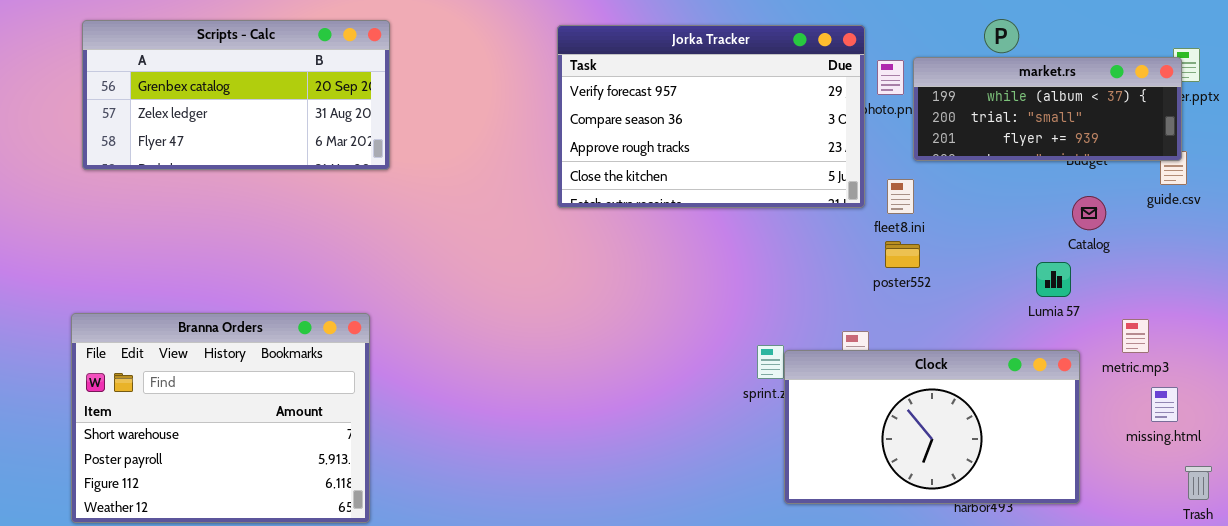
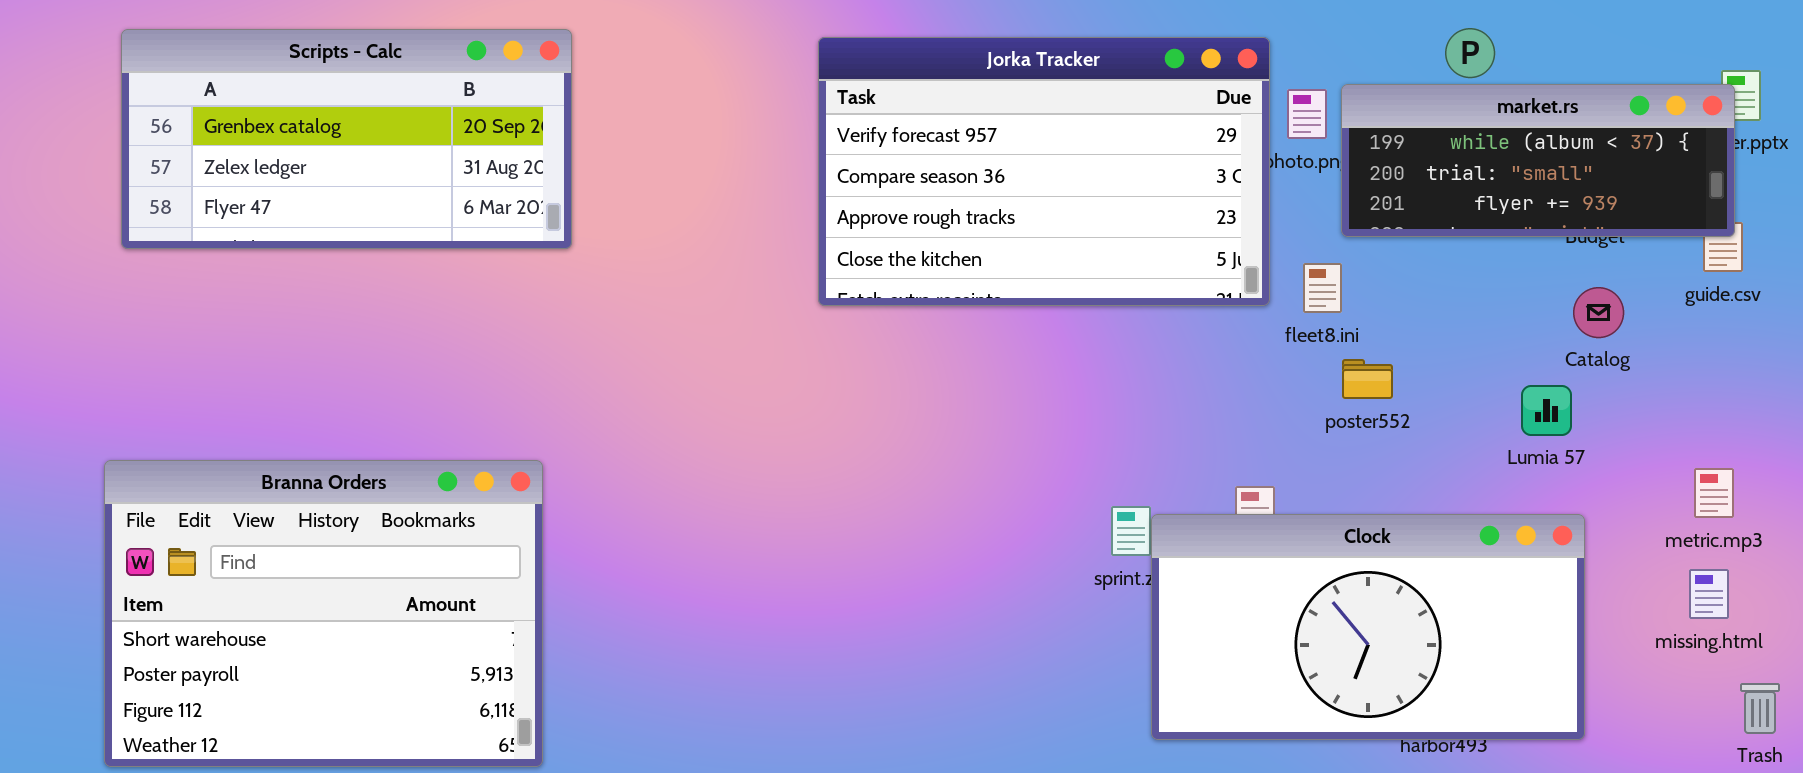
poster552: [885,241,920,268] -> [1342,359,1393,399], moved
metric.mp3: [1122,319,1149,353] -> [1694,468,1734,518], moved

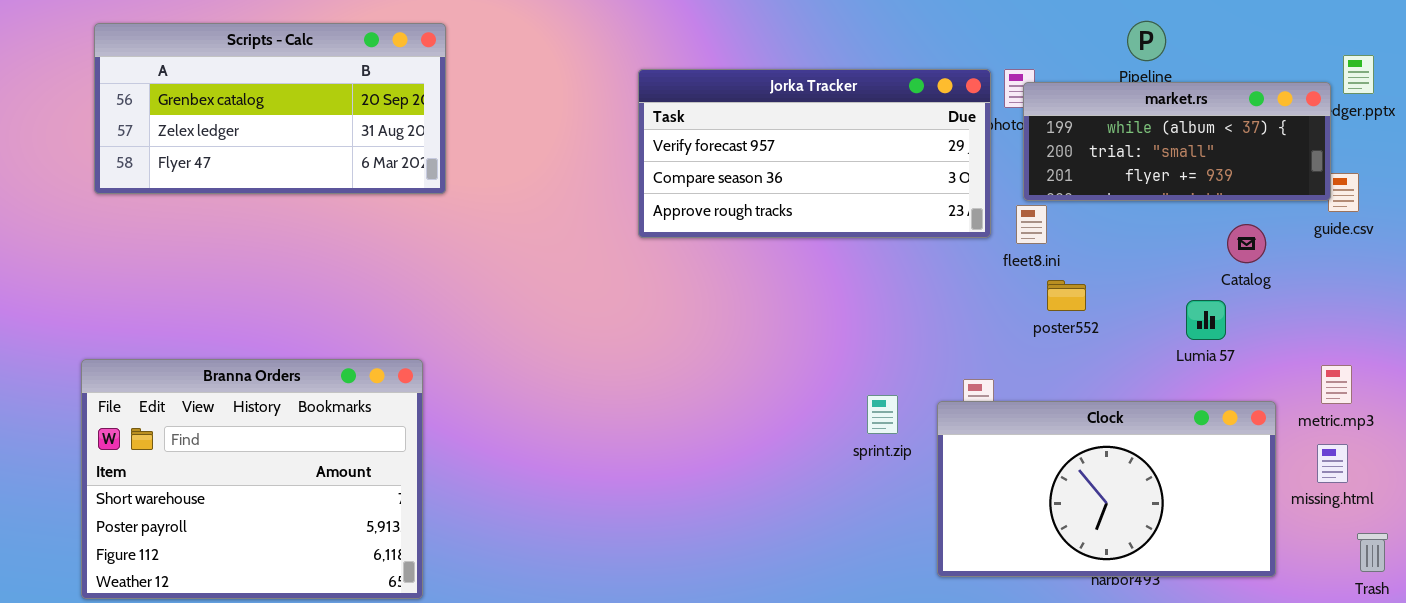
Jorka Tracker: [818,37,1270,306] -> [638,69,991,238], resized
market.rs: [1341,84,1735,237] -> [1023,82,1331,201], moved
Clock: [1151,514,1585,740] -> [937,401,1276,577], moved

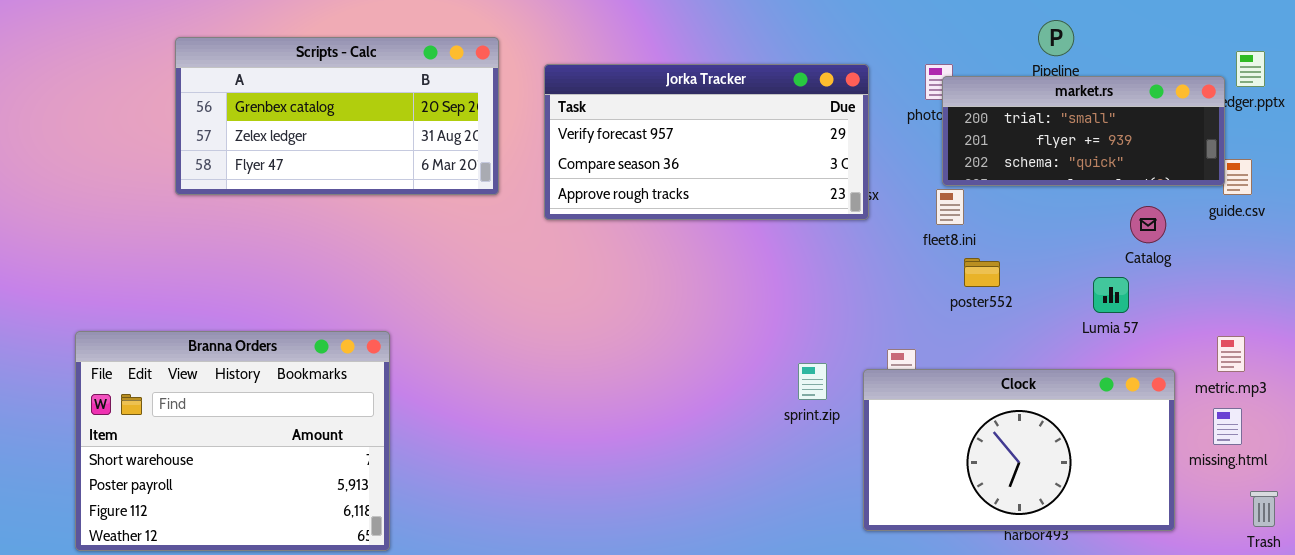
Scripts - Calc: [94,23,446,194] -> [175,37,499,195], moved
Jorka Tracker: [638,69,991,238] -> [544,64,869,220], moved
market.rs: [1023,82,1331,201] -> [942,76,1225,186], scrolled down 1 row

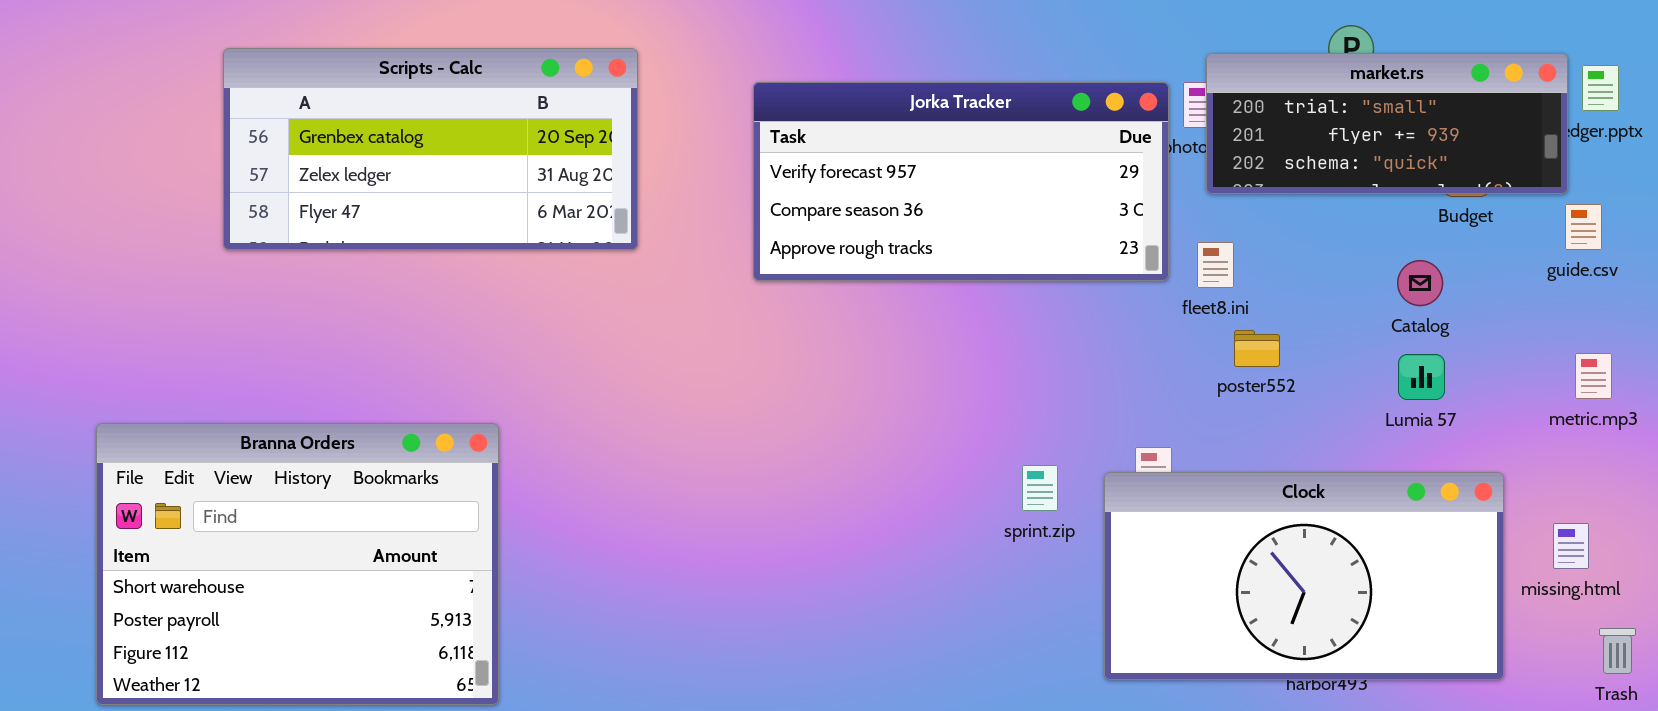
Jorka Tracker: [544,64,869,220] -> [753,82,1169,281], moved
market.rs: [942,76,1225,186] -> [1206,53,1568,194], moved
Catalog: [1130,206,1166,243] -> [1397,260,1443,306], moved
metric.mp3: [1217,336,1245,372] -> [1575,353,1612,399], moved

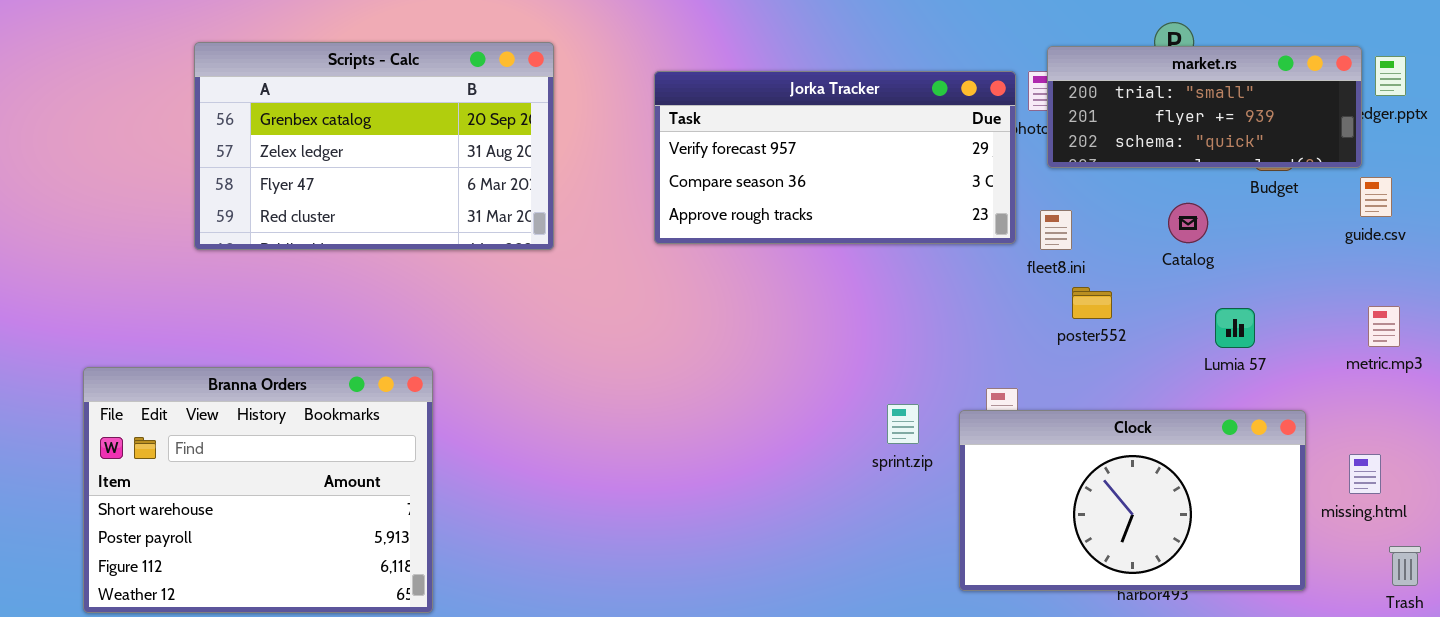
Scripts - Calc: [223,48,638,250] -> [194,42,554,250], resized
Catalog: [1397,260,1443,306] -> [1168,203,1208,243], moved

